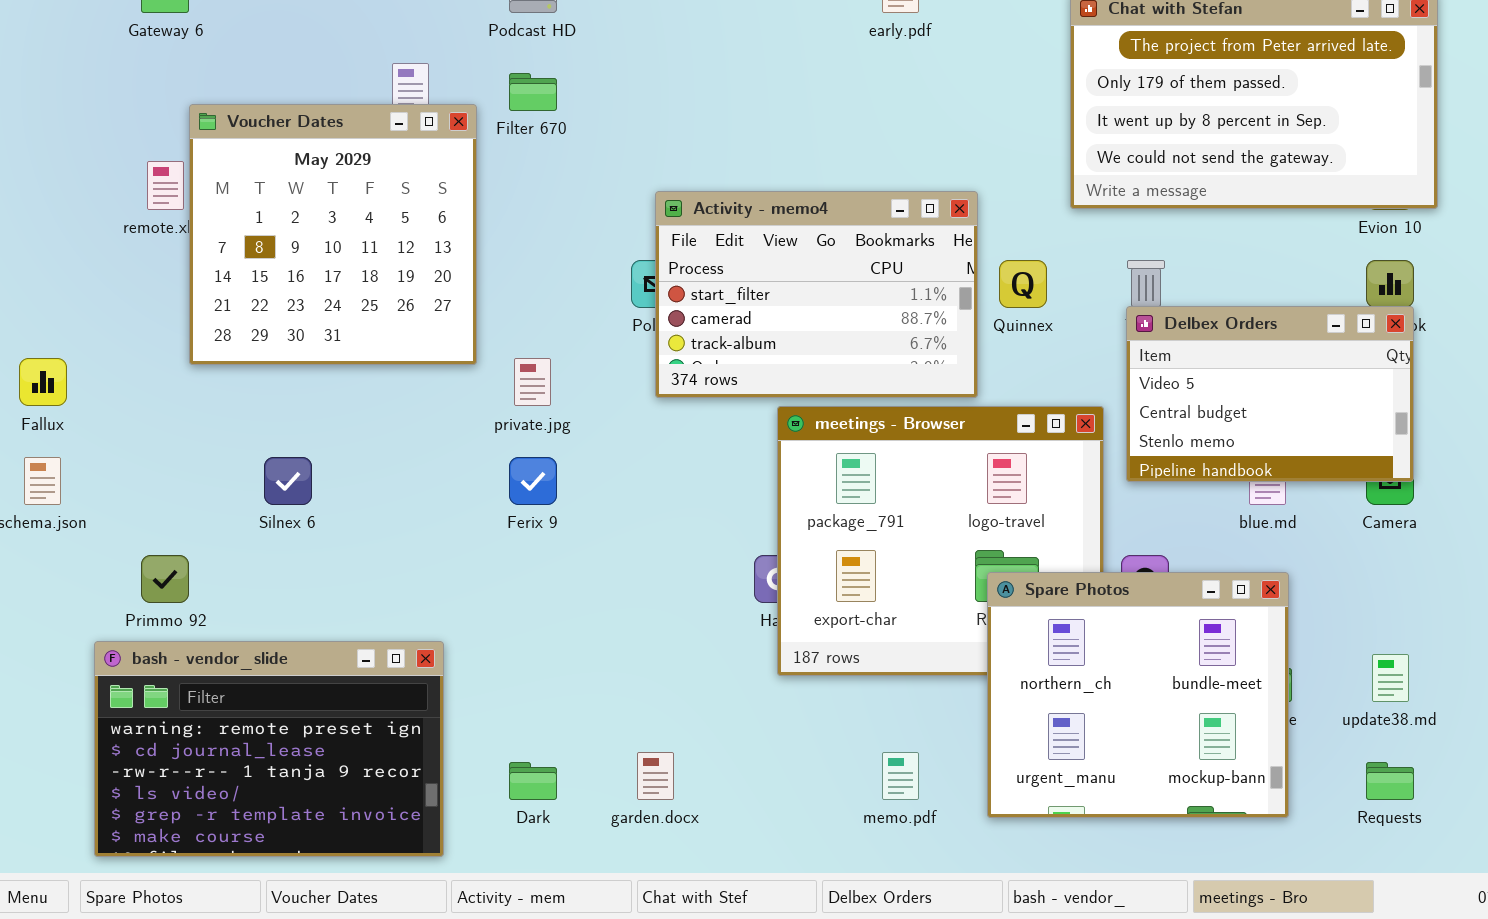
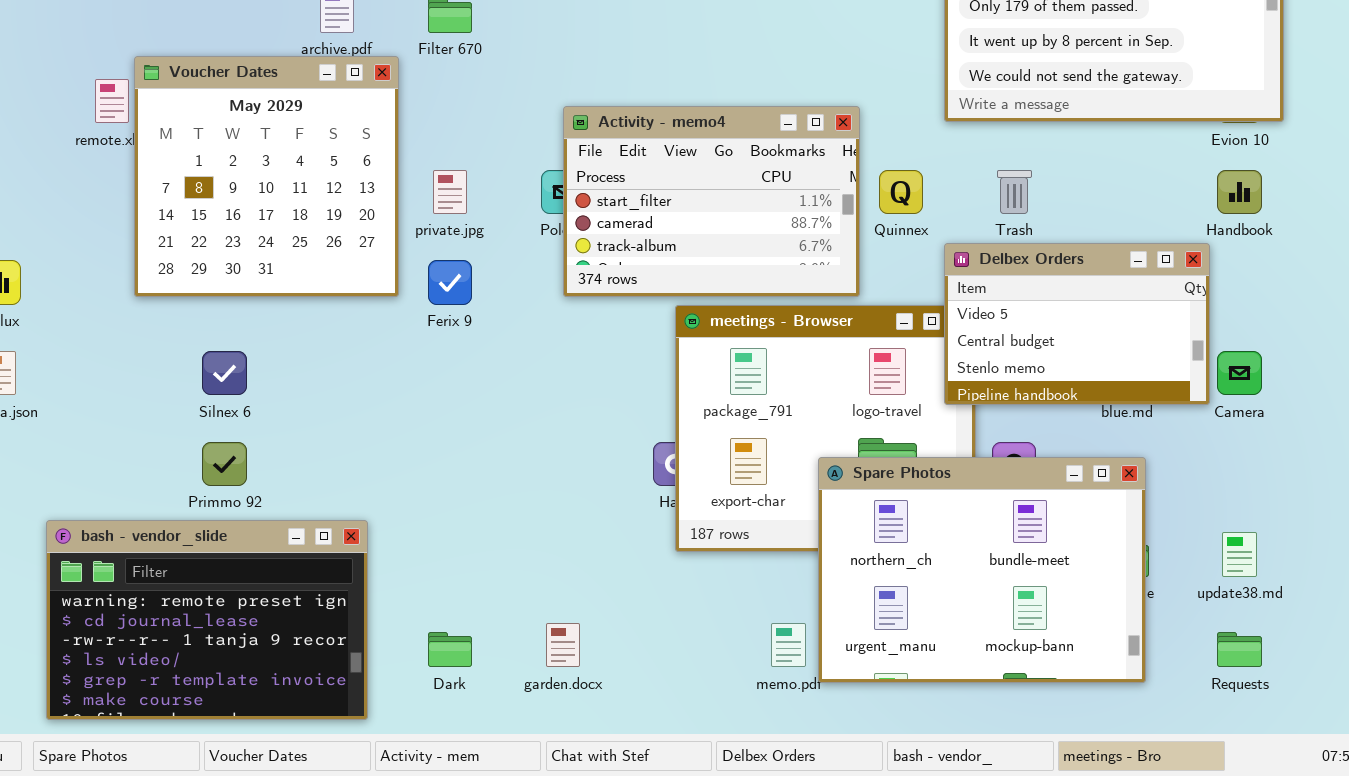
Voucher Dates: [189,104,477,365] -> [134,56,399,297], moved
Delbex Orders: [1126,306,1414,482] -> [944,243,1210,405], moved
private.jpg: [514,358,551,406] -> [433,170,467,214], moved
Ferix 9: [509,457,557,505] -> [428,260,472,305], moved
Primmo 92: [141,555,189,603] -> [202,442,247,486], moved
Spare Photos: [987,572,1289,818] -> [818,457,1146,683], resized

